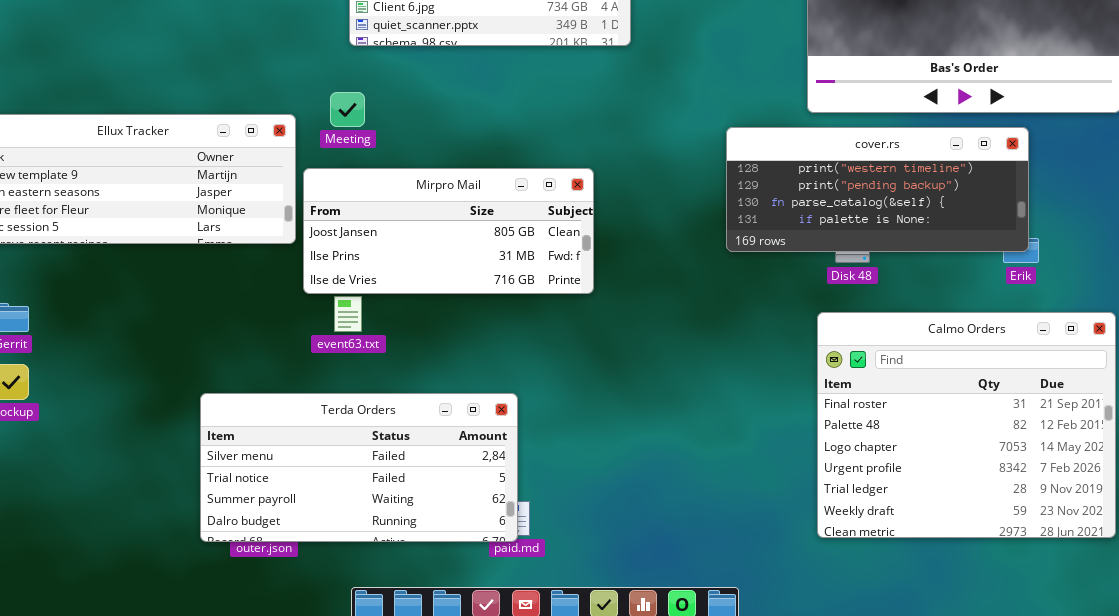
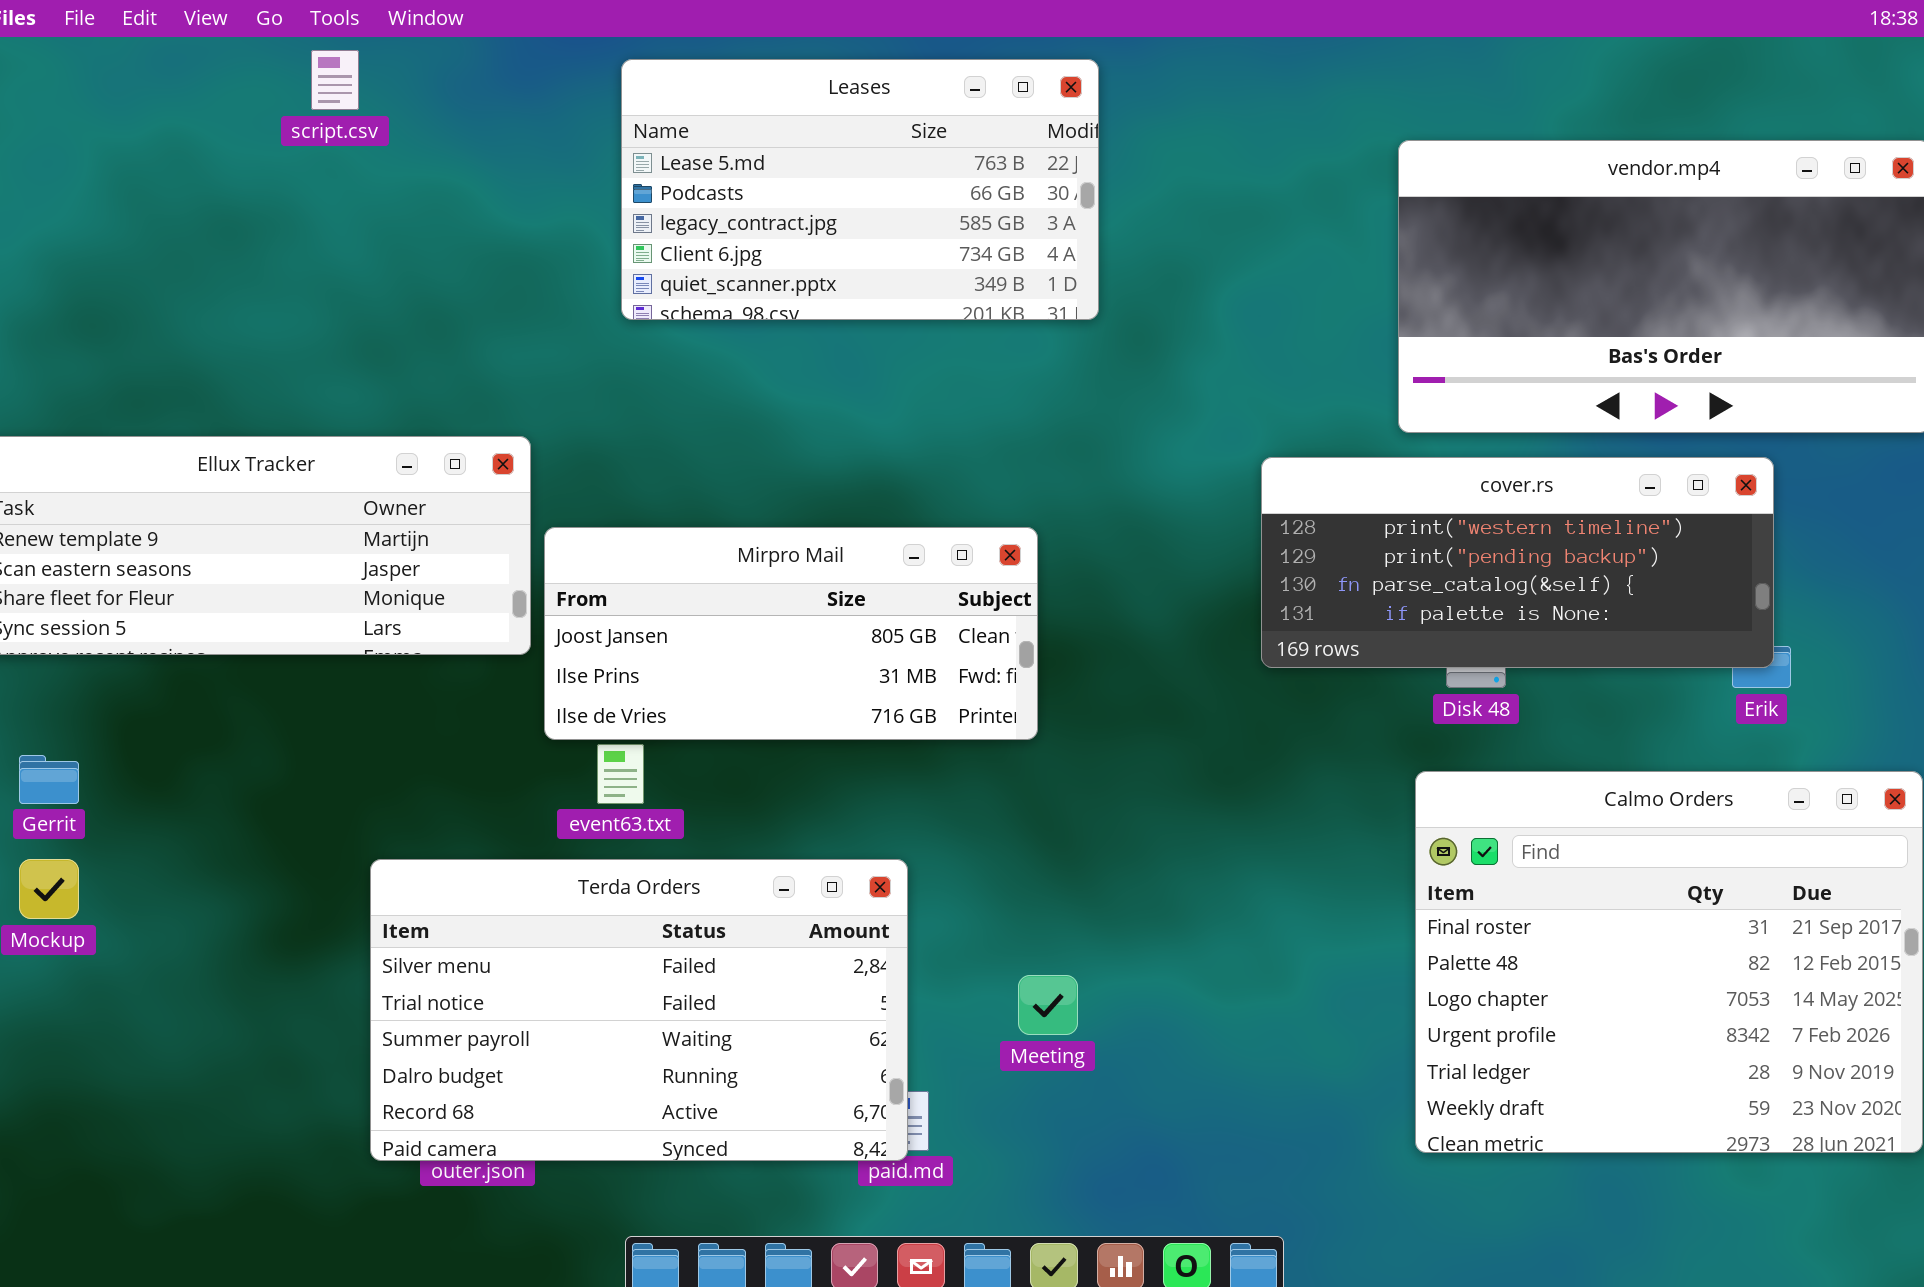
Meeting: [330,92,365,127] -> [1018,975,1078,1035], moved
Terda Orders: [200,393,518,542] -> [370,859,908,1161], resized

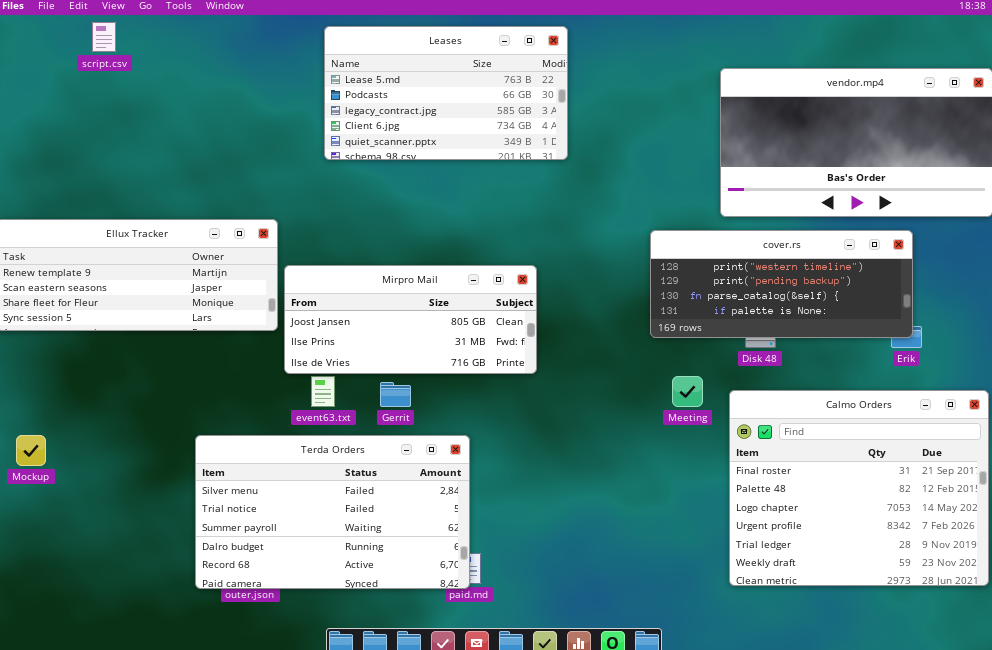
script.csv: [311,50,359,110] -> [92,22,116,52], moved
Gerrit: [19,755,79,804] -> [380,382,411,407], moved
Meeting: [1018,975,1078,1035] -> [672,376,703,407], moved

